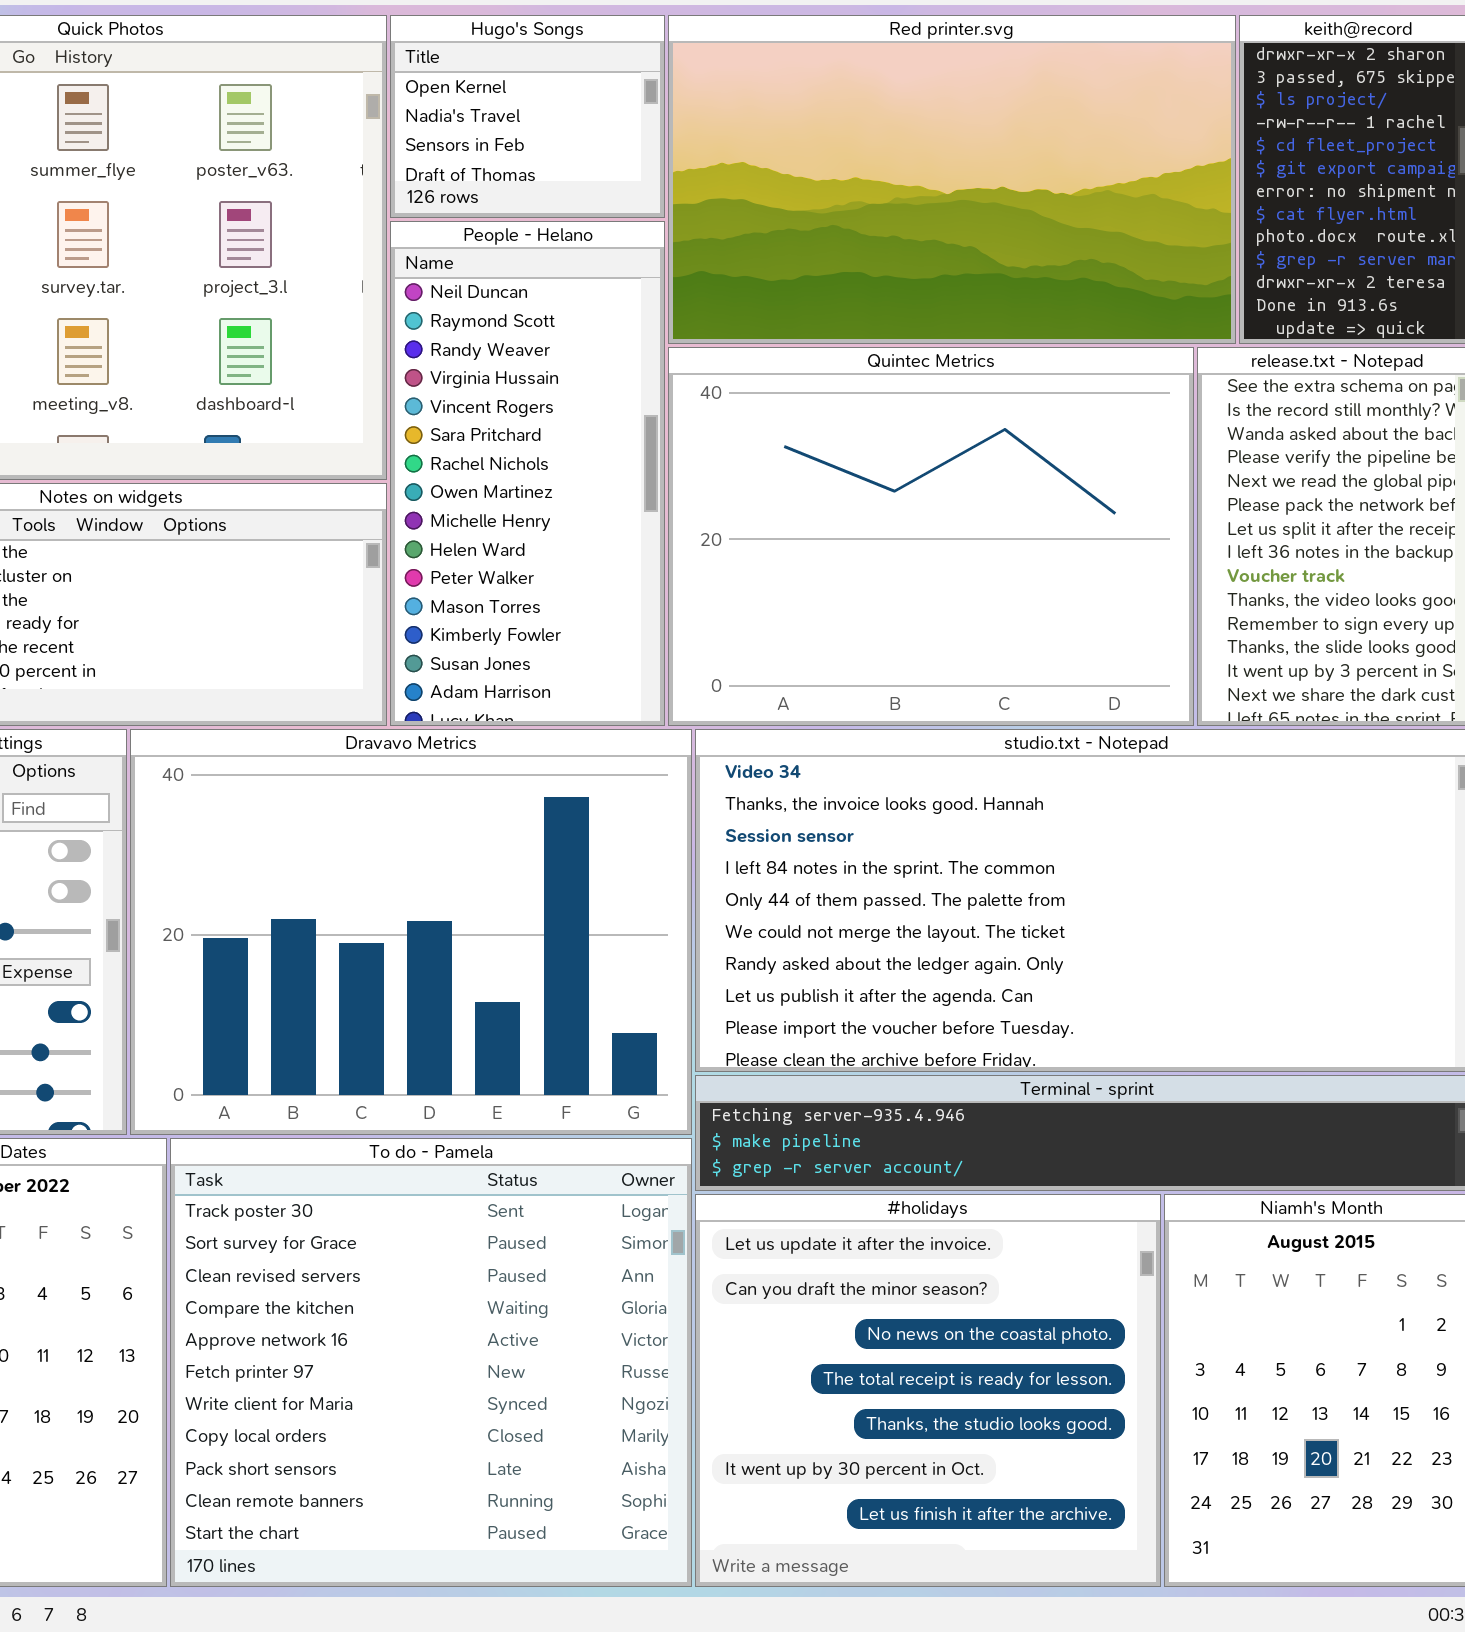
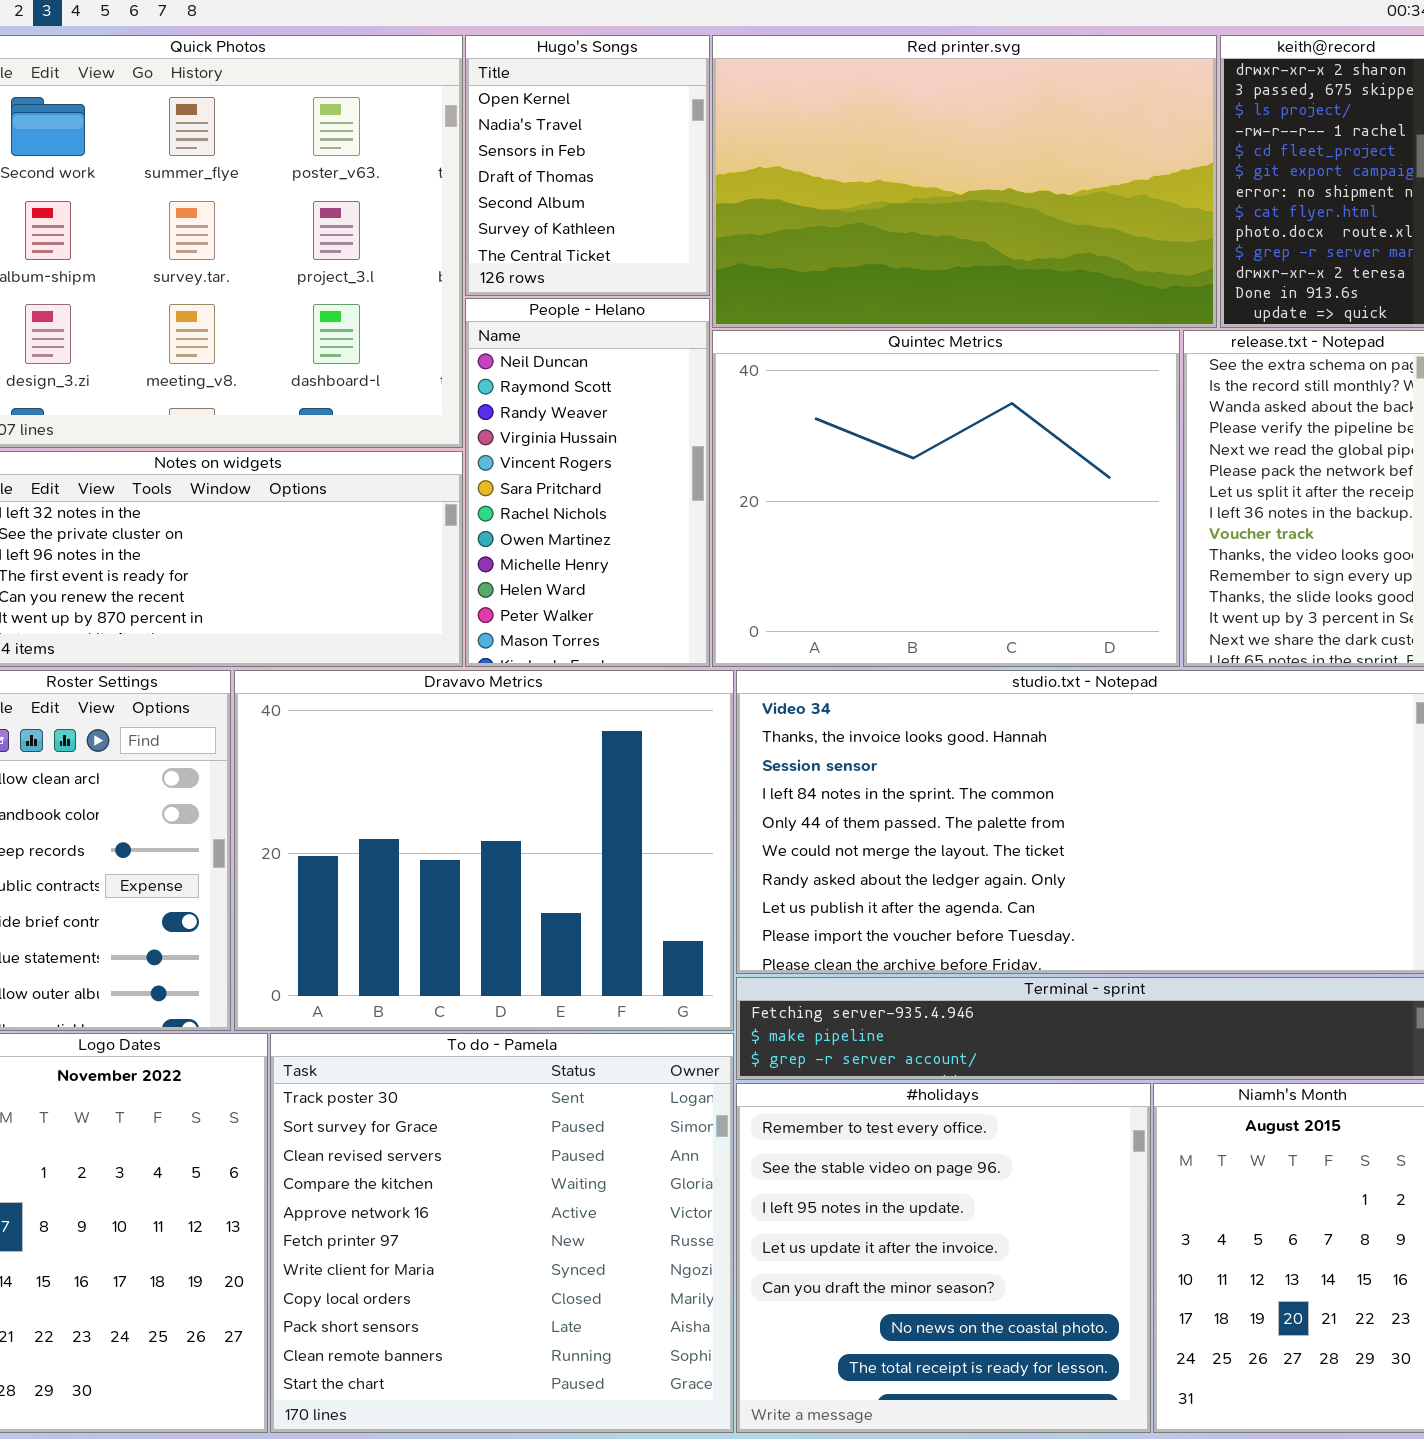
Hugo's Songs: [390,15,665,218] -> [465,35,710,296], resized
People - Helano: [390,221,665,726] -> [465,298,710,667], resized
#holidays: [695,1194,1161,1587] -> [736,1083,1151,1433], scrolled up 3 rows

